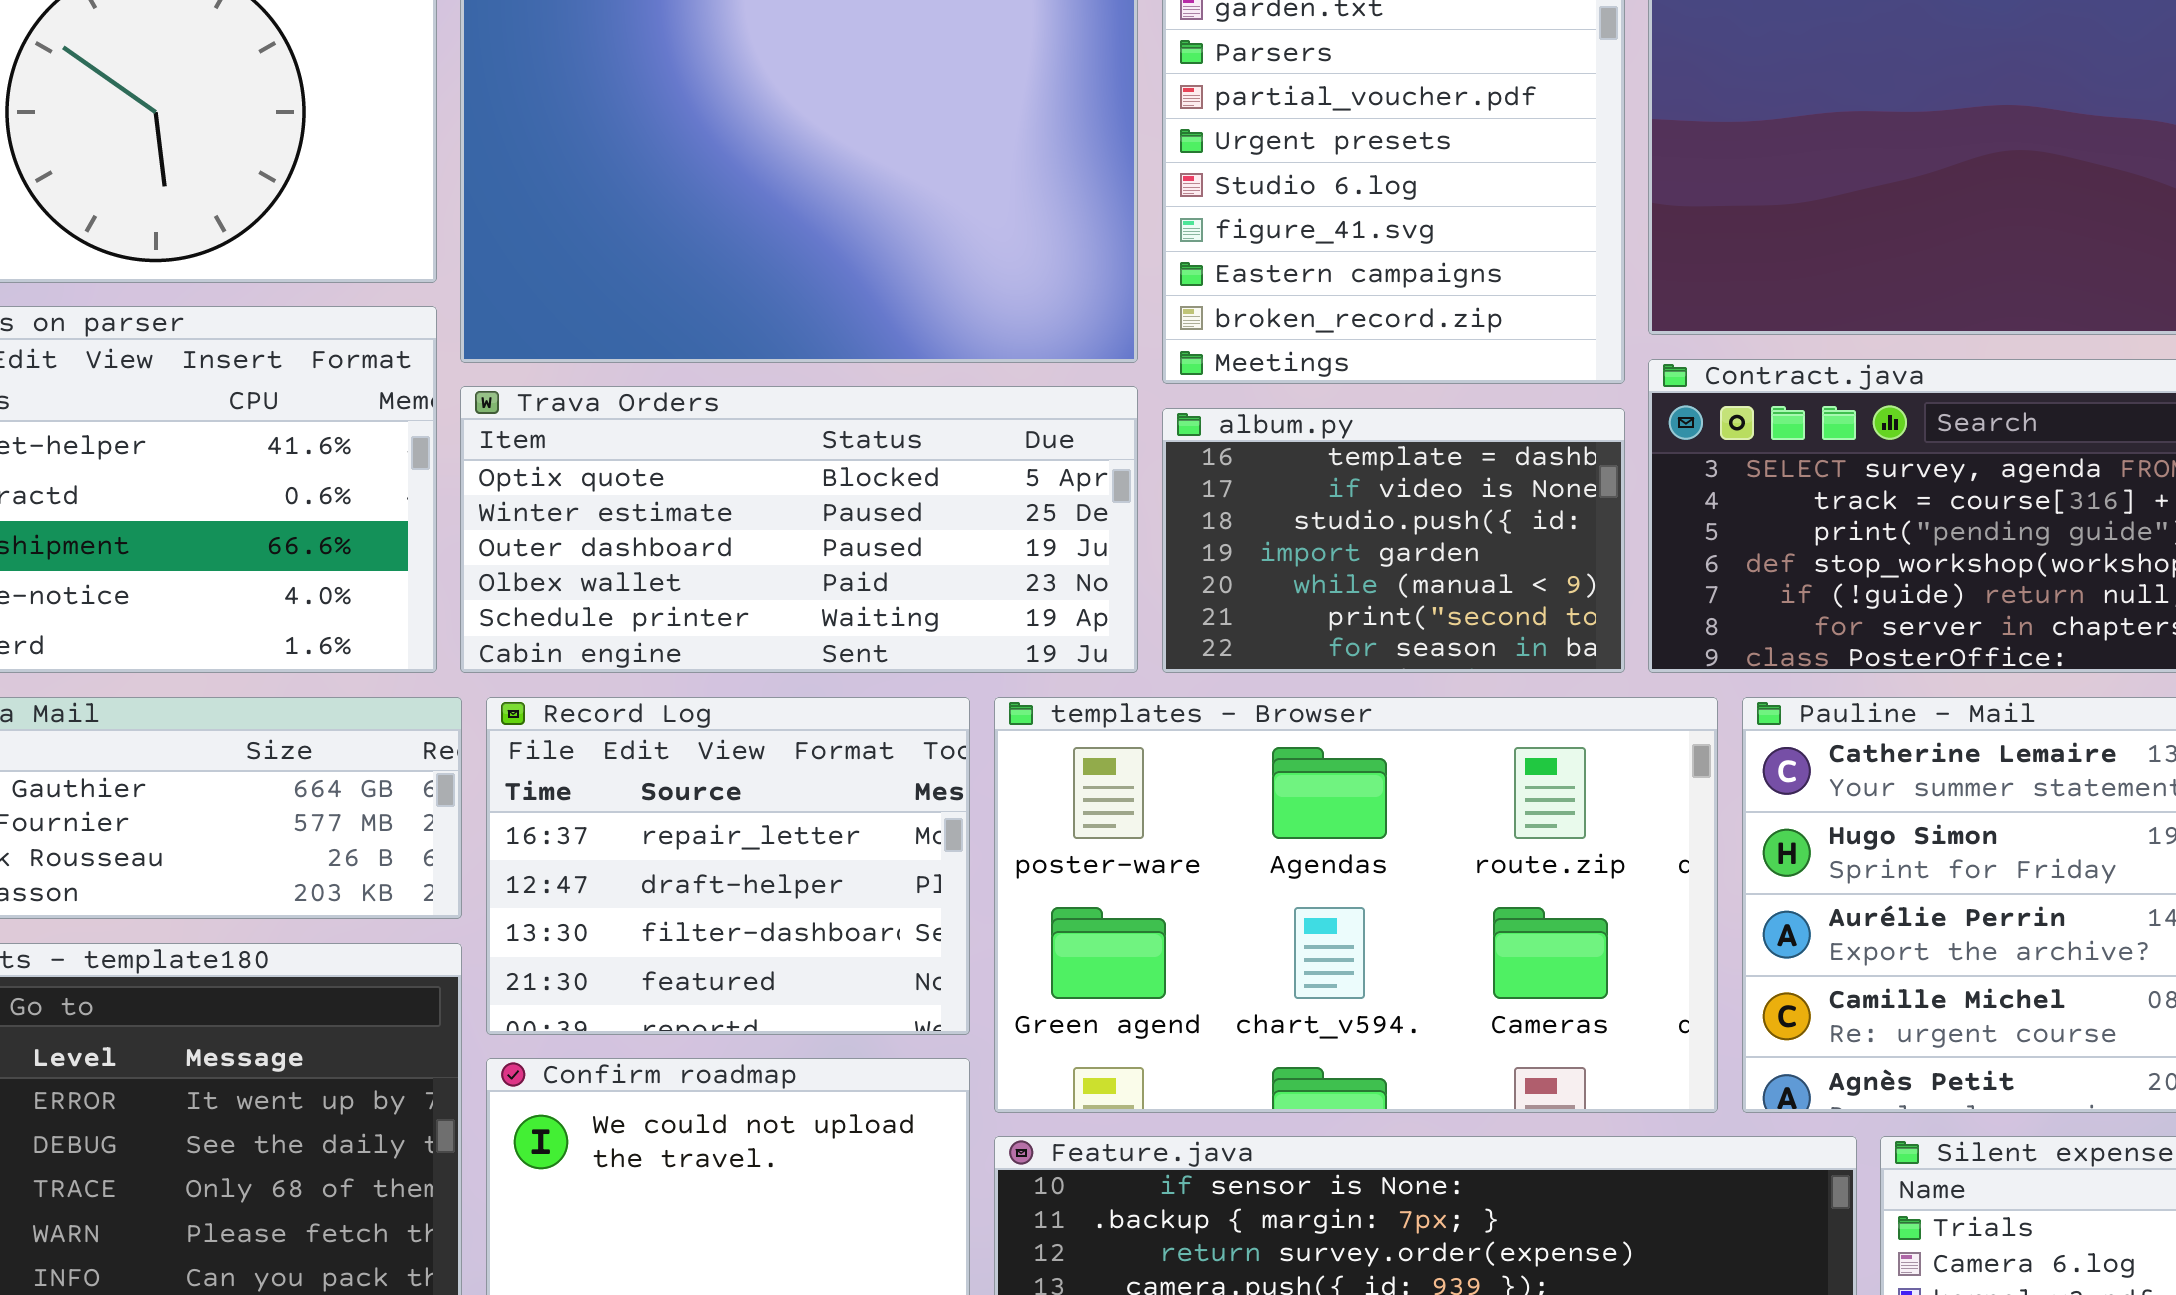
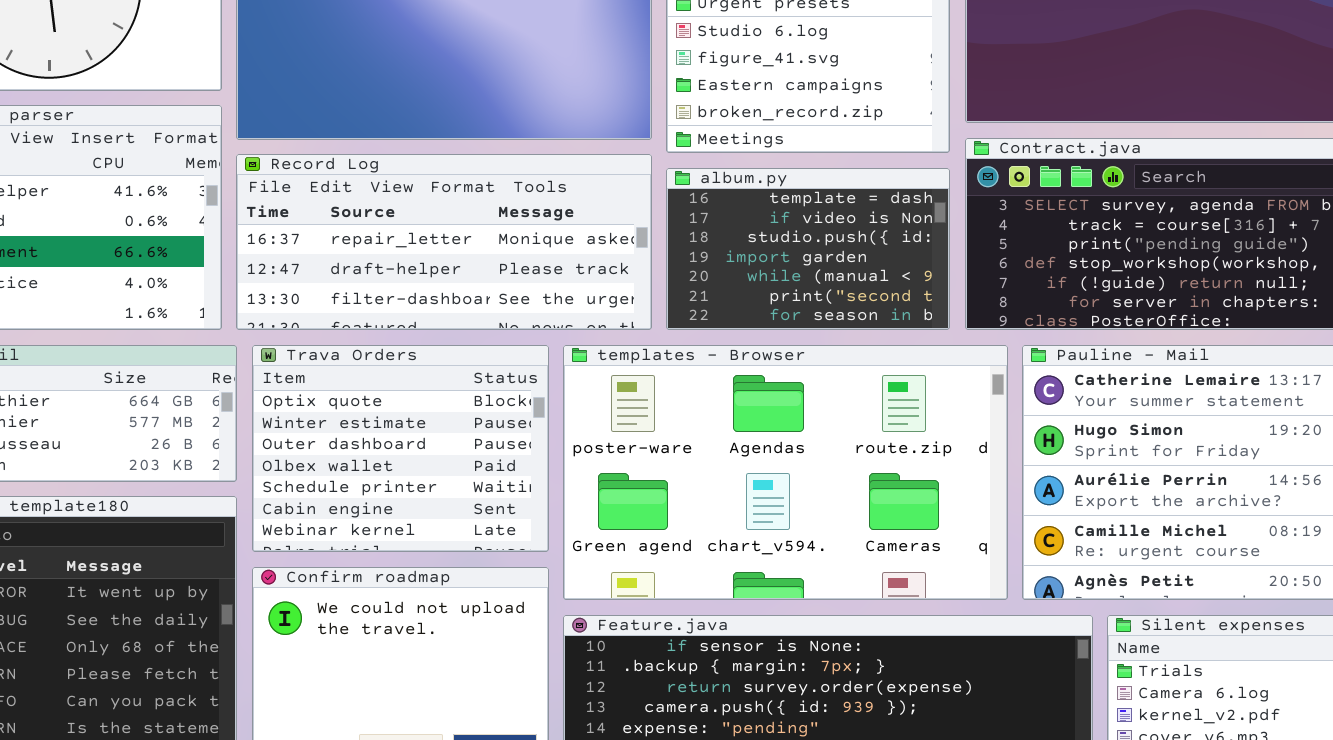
Trava Orders: [460,386,1138,673] -> [252,345,549,552], moved, resized
Record Log: [486,697,970,1035] -> [236,154,652,330], moved, resized

